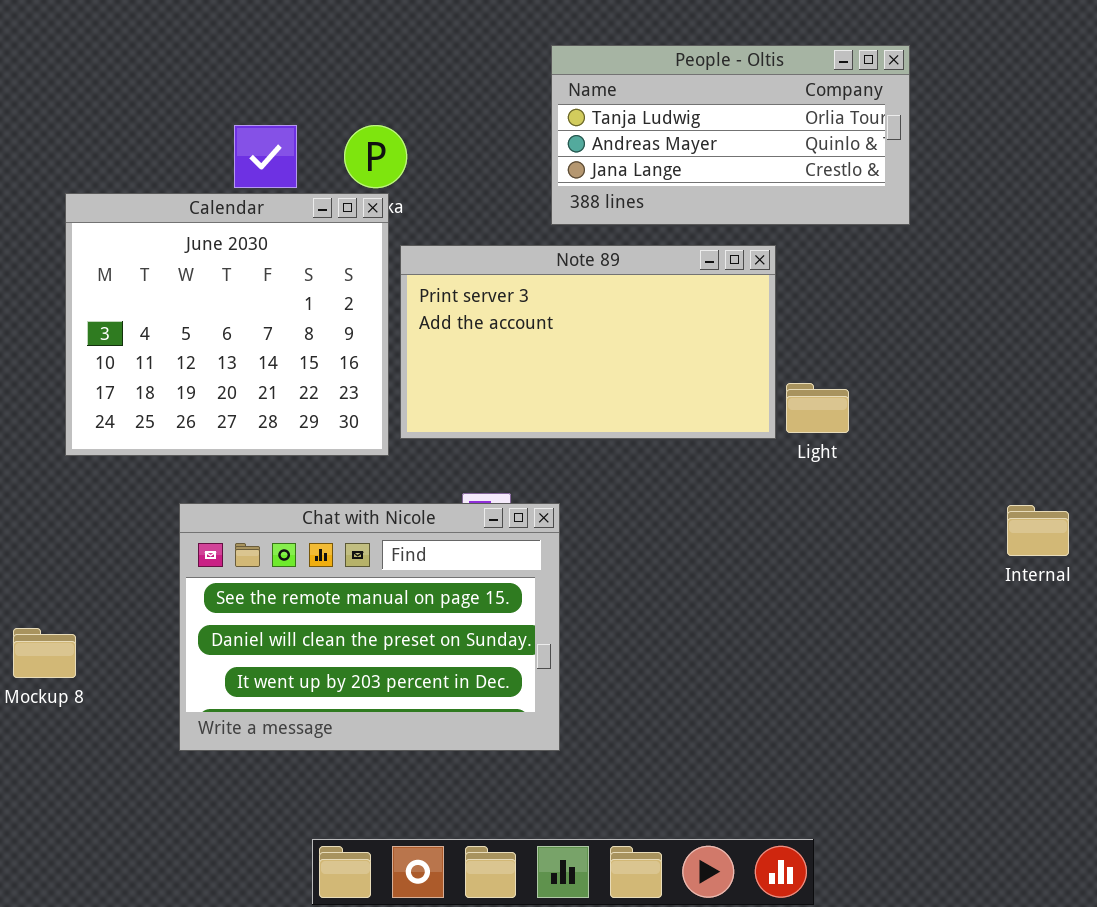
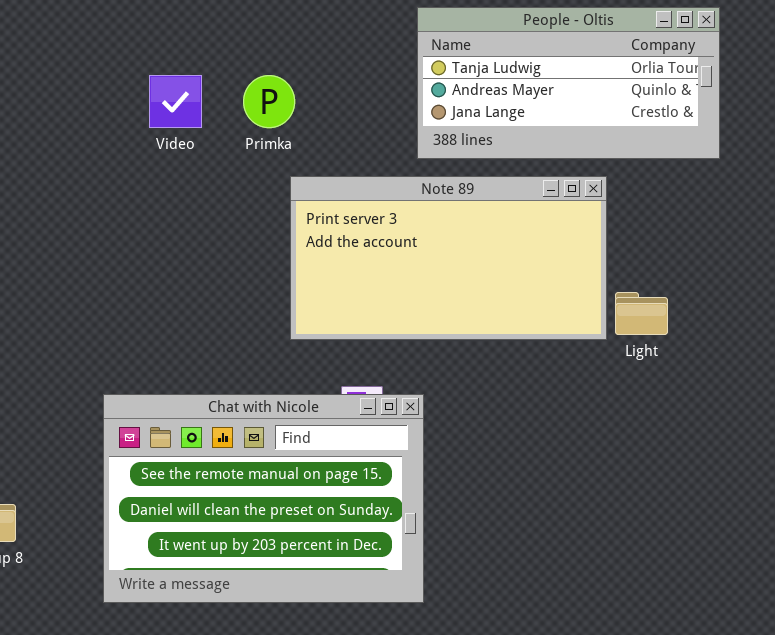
Calendar: [65,193,389,456] -> none, closed

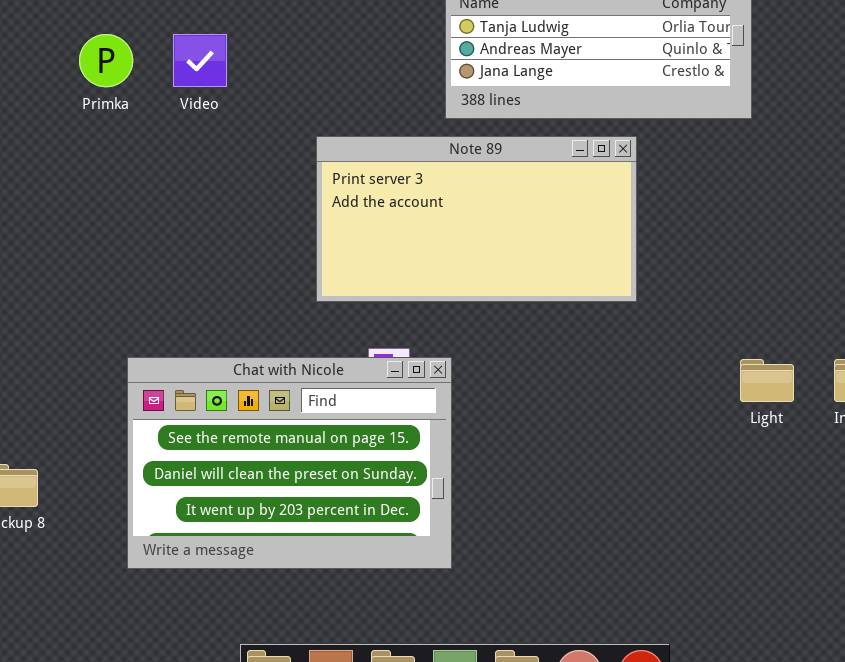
Primka: [243,75,295,128] -> [79,34,133,87], moved
Light: [615,292,668,335] -> [740,359,794,402], moved

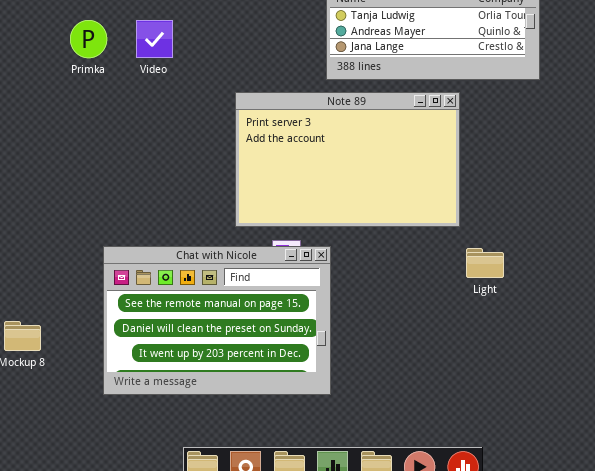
Note 89: [316,136,637,302] -> [235,92,460,227], resized
Light: [740,359,794,402] -> [466,248,504,278], moved

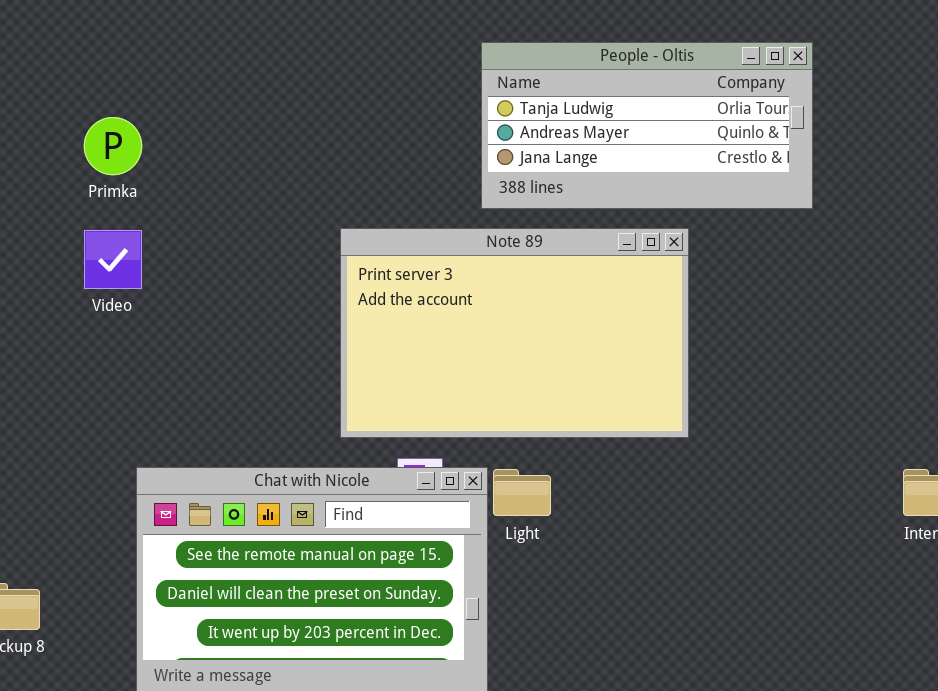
Video: [136,20,173,58] -> [84,230,142,289], moved
Light: [466,248,504,278] -> [493,469,551,516], moved

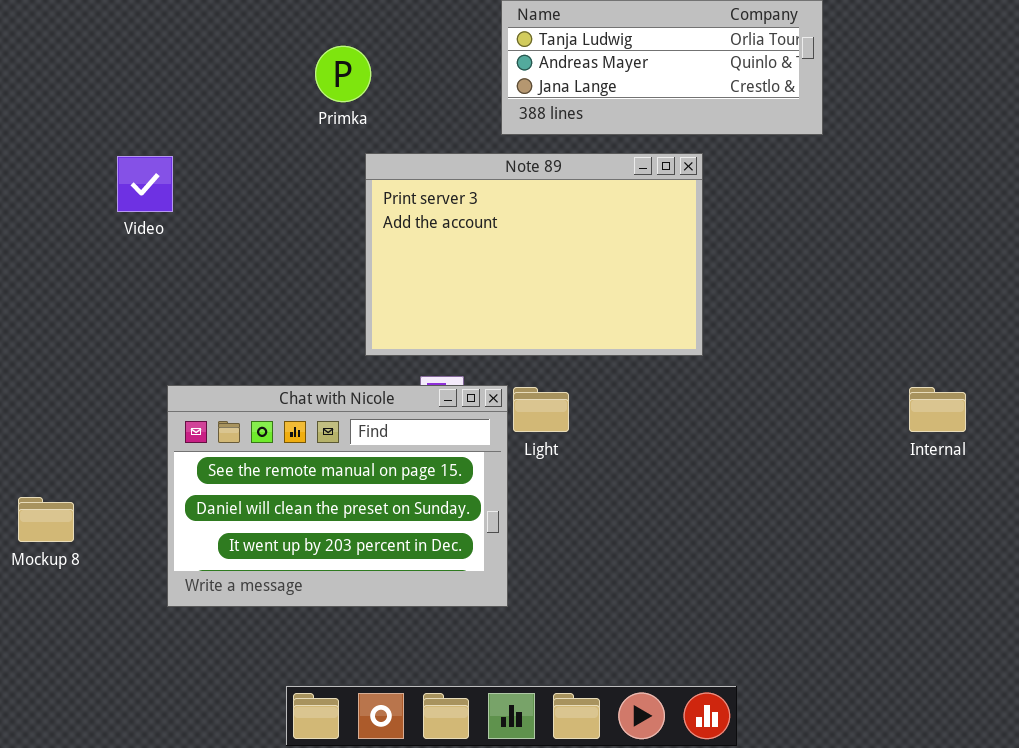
Primka: [84,117,142,175] -> [315,46,371,102], moved

